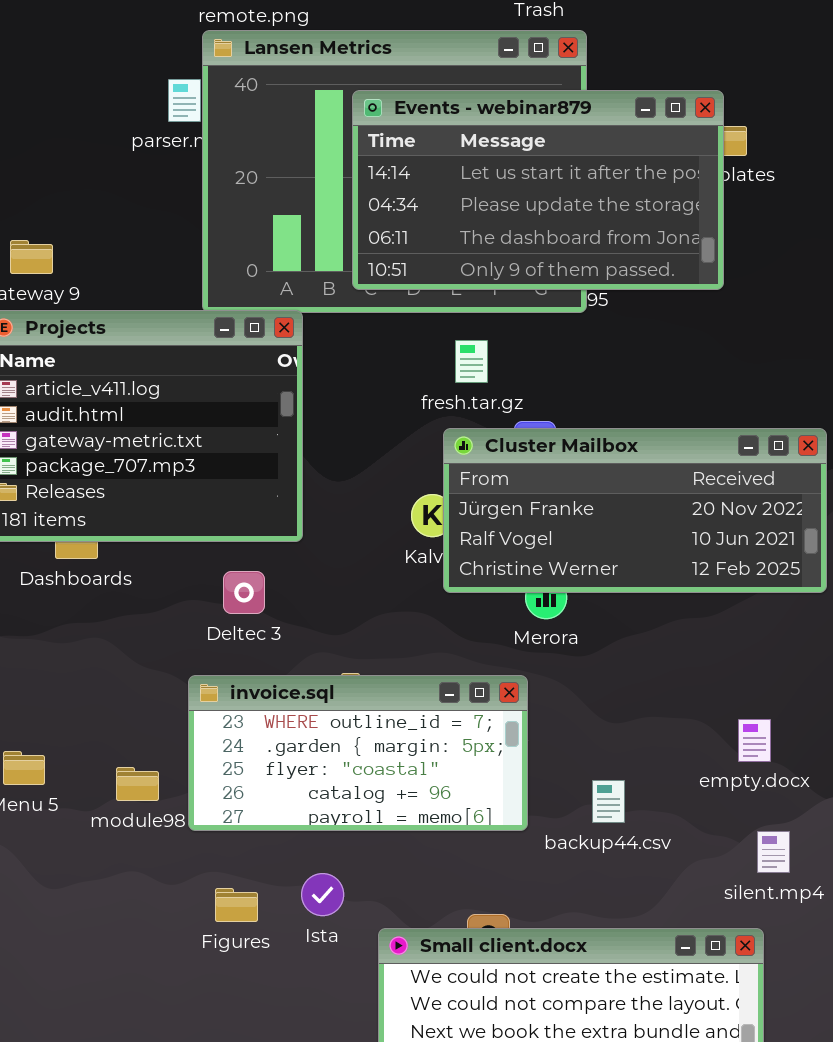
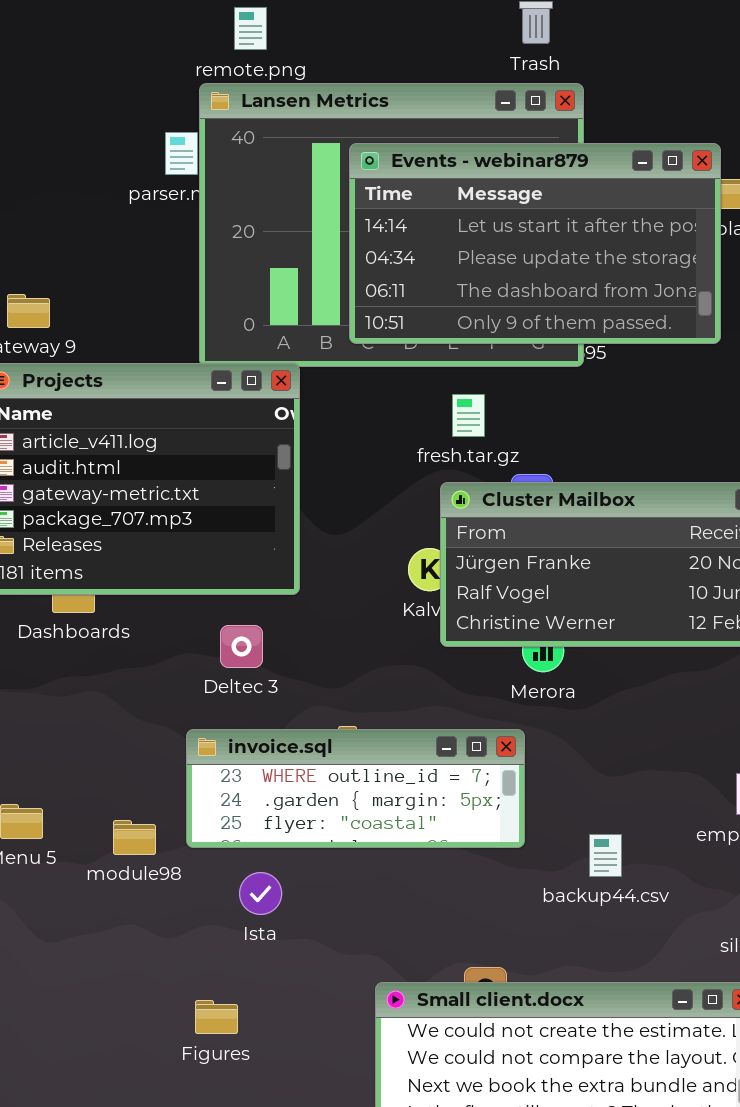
invoice.sql: [188,675,528,831] -> [186,729,525,848], resized
Ista: [301,873,344,916] -> [239,872,282,915], moved
Figures: [215,888,258,922] -> [195,1000,238,1034], moved

